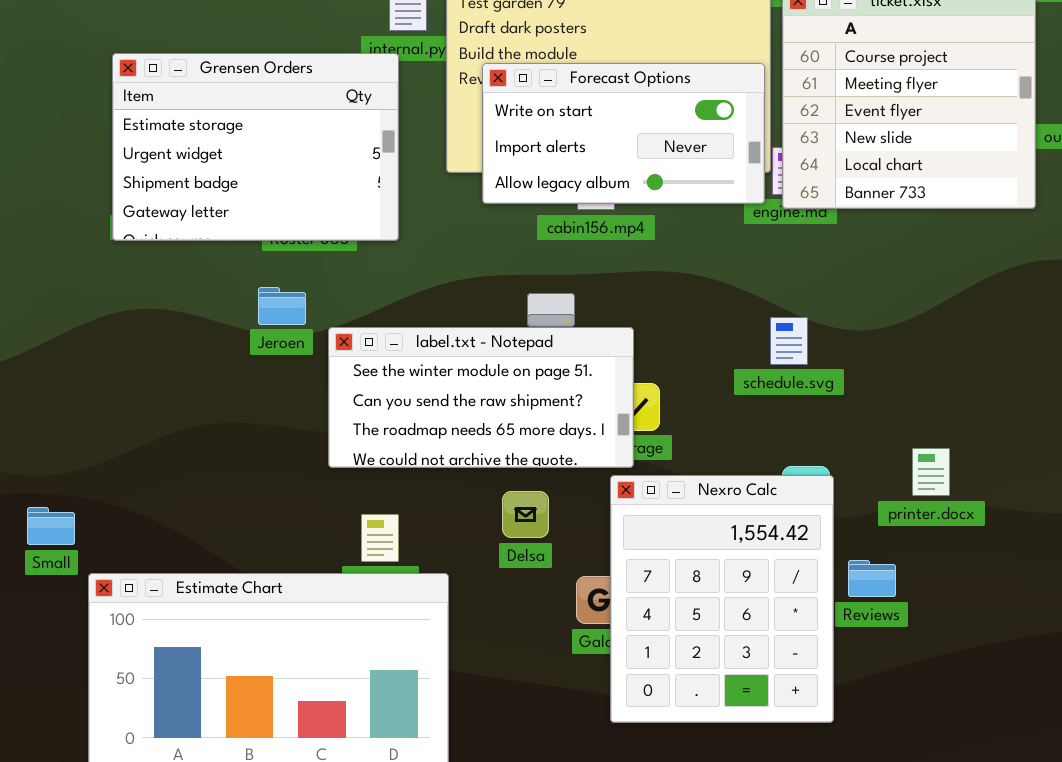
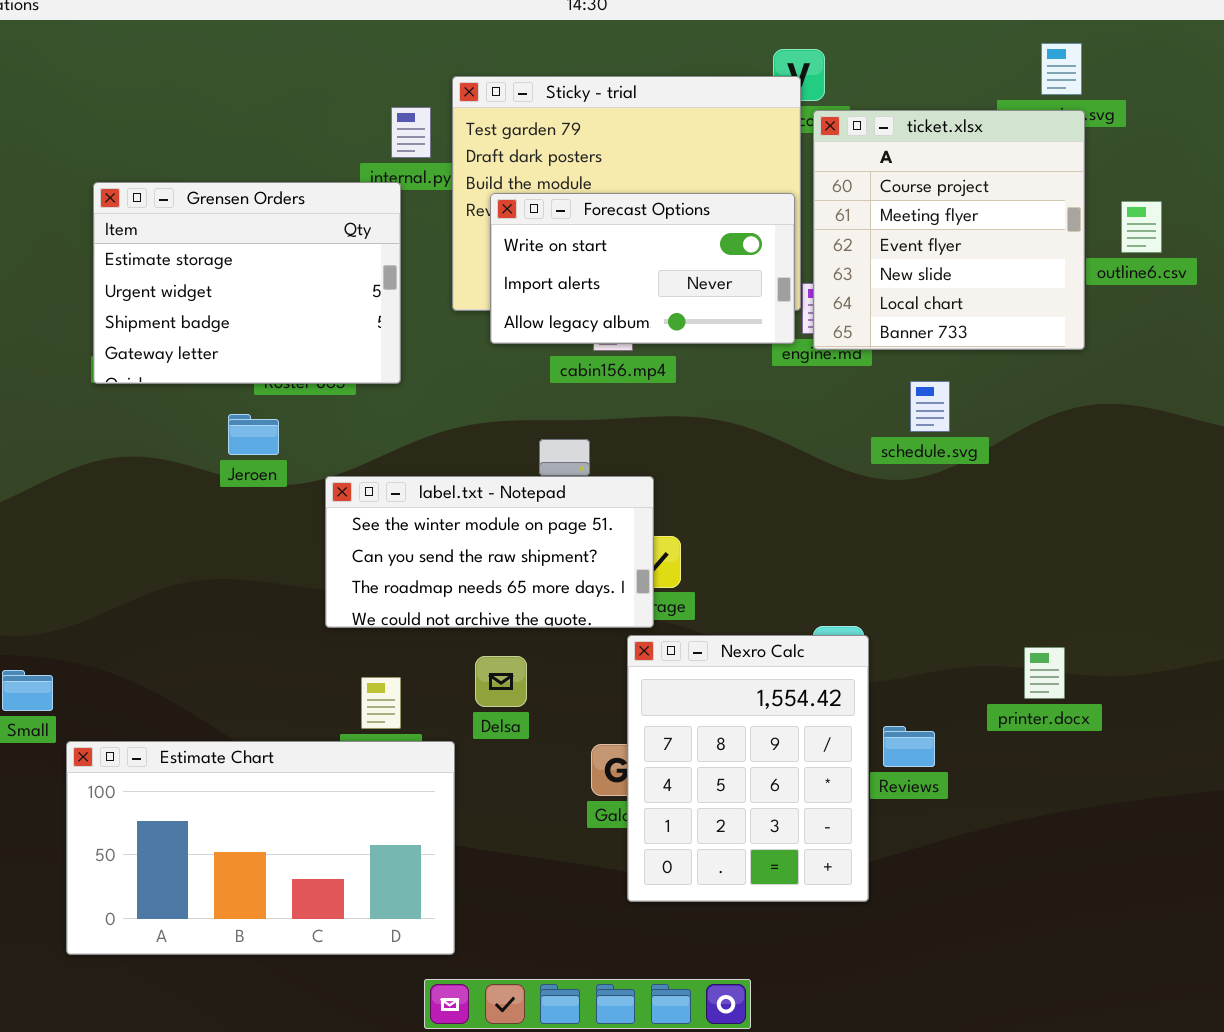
Jeroen: [258,287,306,325] -> [228,414,279,455], moved
schedule.svg: [770,317,808,365] -> [910,381,950,432], moved
printer.docx: [912,448,950,496] -> [1024,647,1065,699], moved
Delsa: [502,491,549,538] -> [475,656,527,707], moved

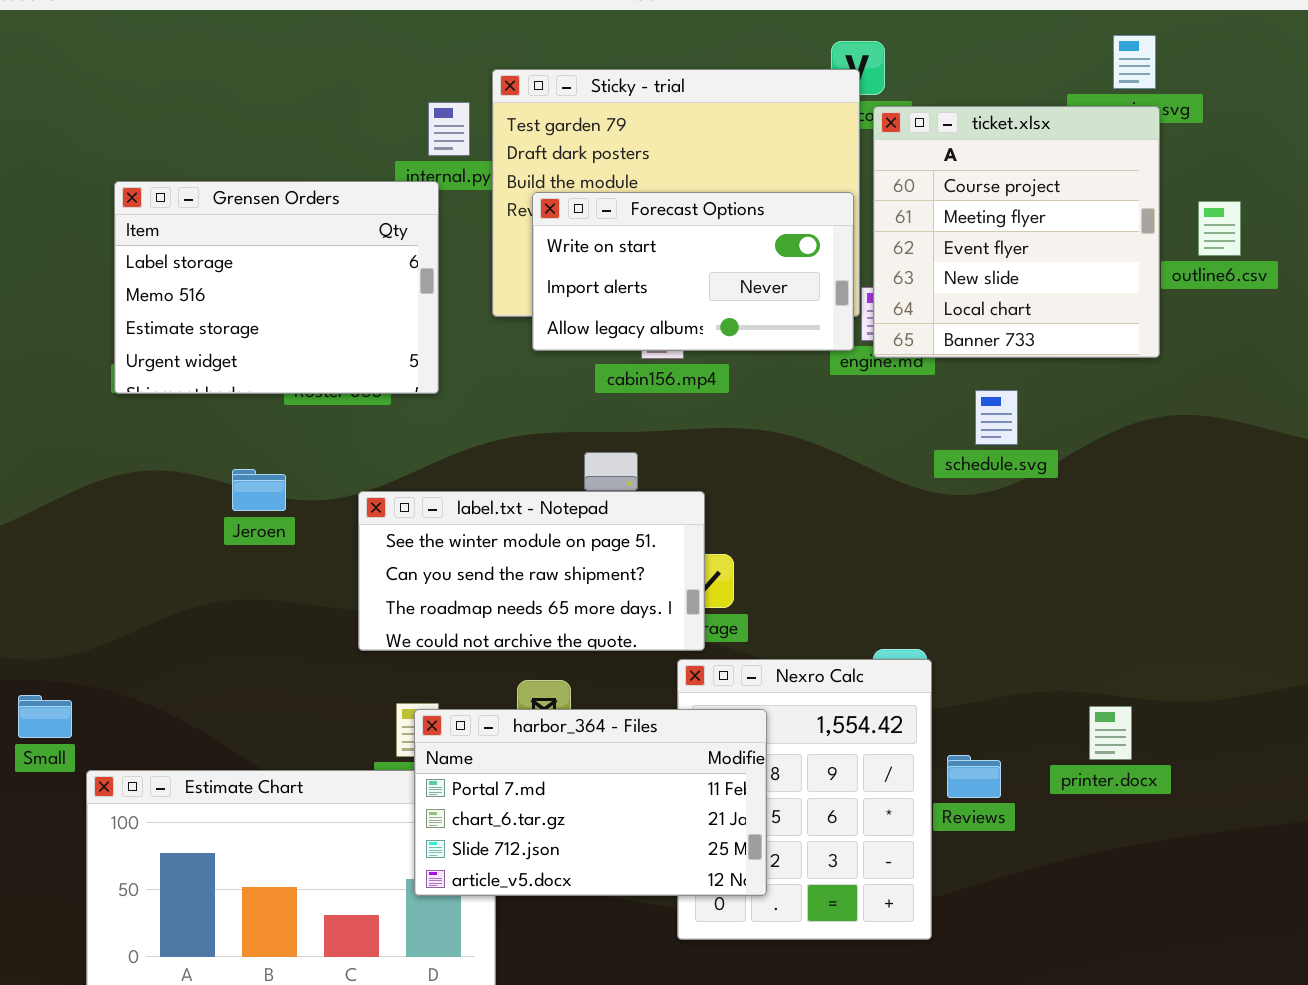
Grensen Orders: [93,182,401,384] -> [114,181,439,394], scrolled up 2 rows
Jeroen: [228,414,279,455] -> [232,469,286,511], moved
printer.docx: [1024,647,1065,699] -> [1089,706,1132,760], moved
harbor_364 - Files: none -> [414,709,767,896], opened

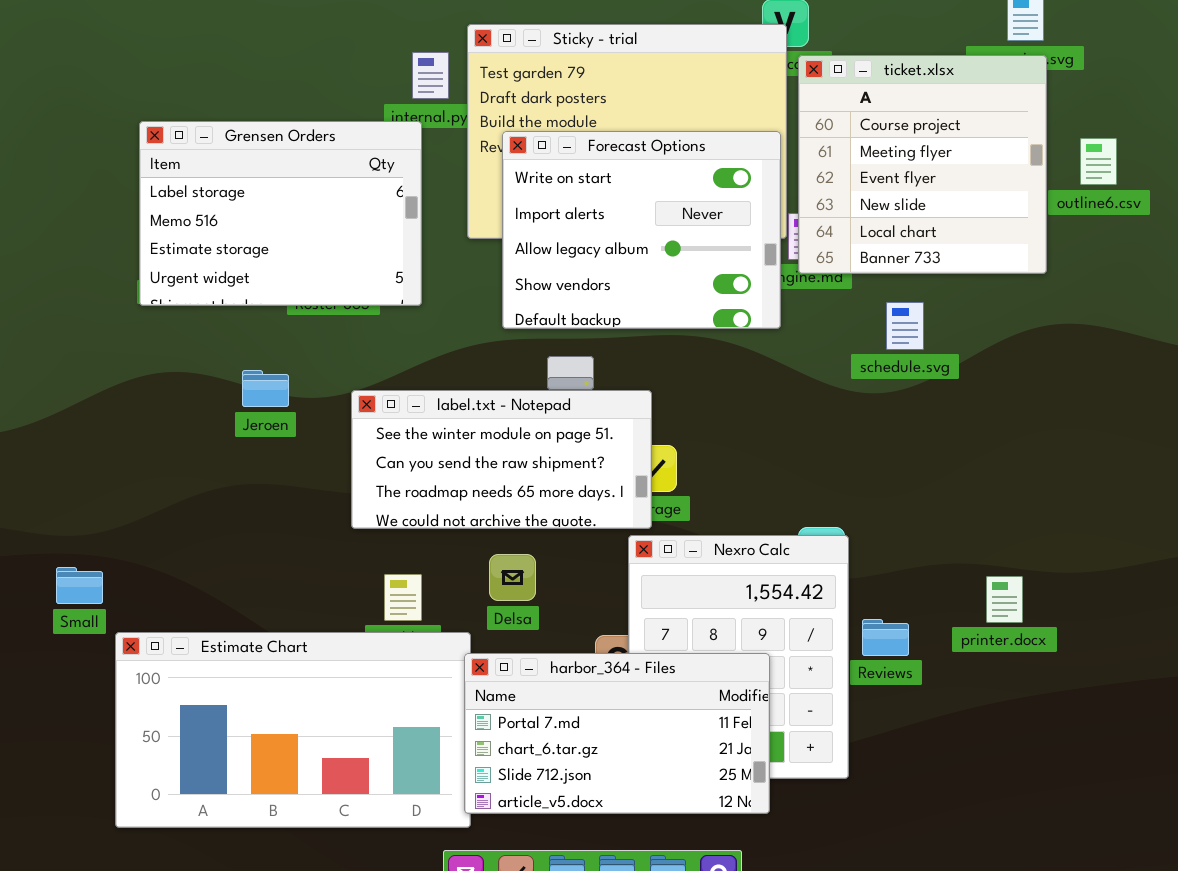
Forecast Options: [532,192,854,351] -> [502,131,781,329], resized
harbor_364 - Files: [414,709,767,896] -> [464,653,770,814], moved

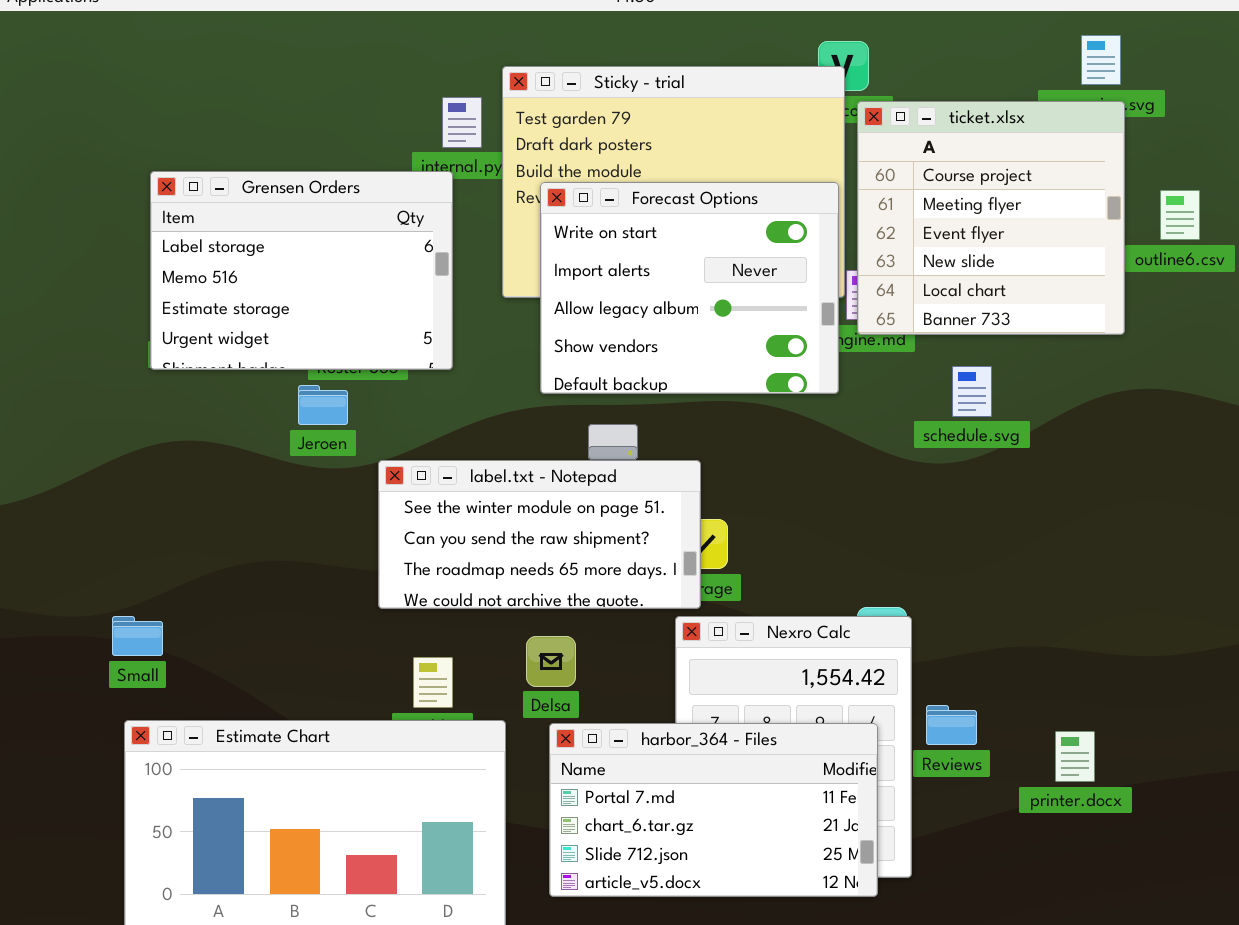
Jeroen: [242,370,289,407] -> [298,385,348,425], moved
Small: [56,567,103,604] -> [112,616,163,656], moved
printer.docx: [986,576,1023,623] -> [1055,731,1095,782], moved
harbor_364 - Files: [464,653,770,814] -> [549,723,878,897], moved

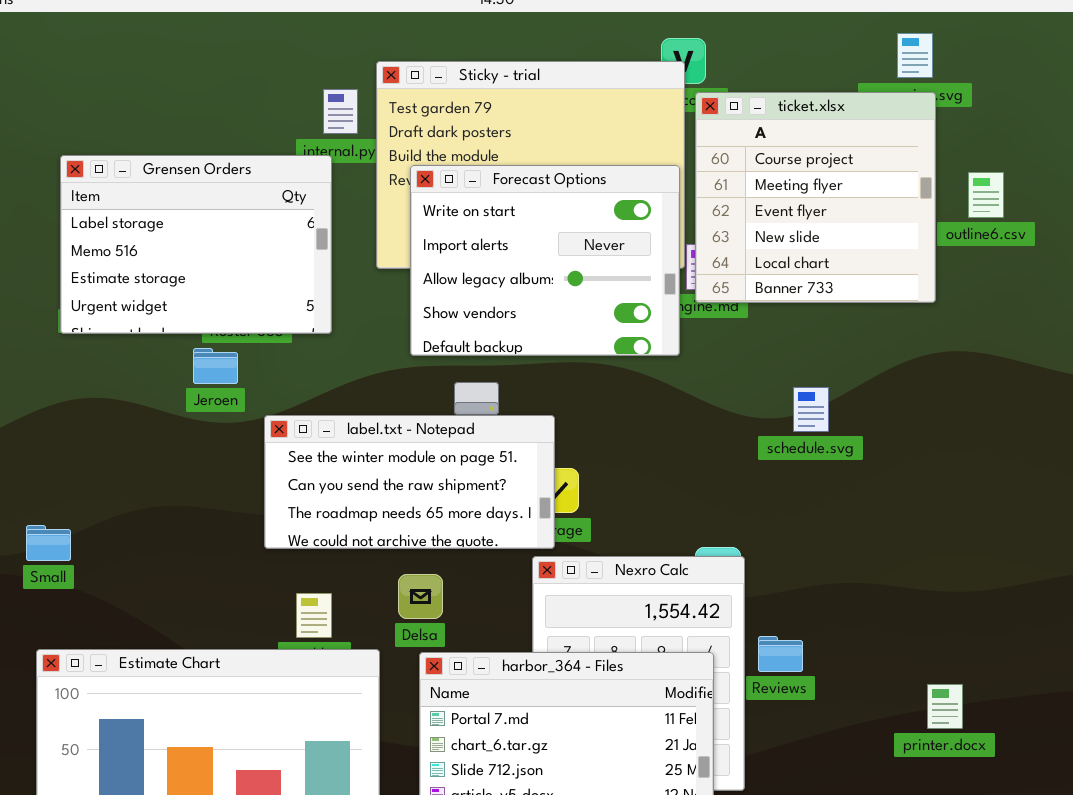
schedule.svg: [952,366,992,417] -> [793,387,829,432], moved
Small: [112,616,163,656] -> [26,525,71,561], moved
printer.docx: [1055,731,1095,782] -> [927,684,963,729], moved

